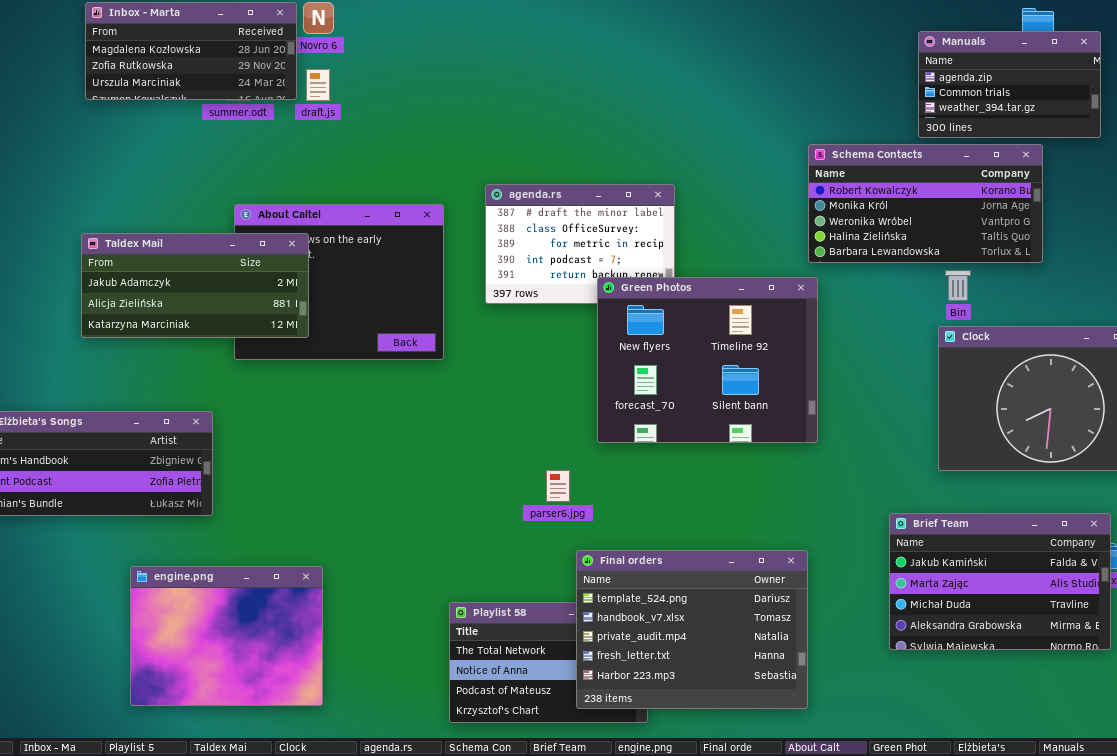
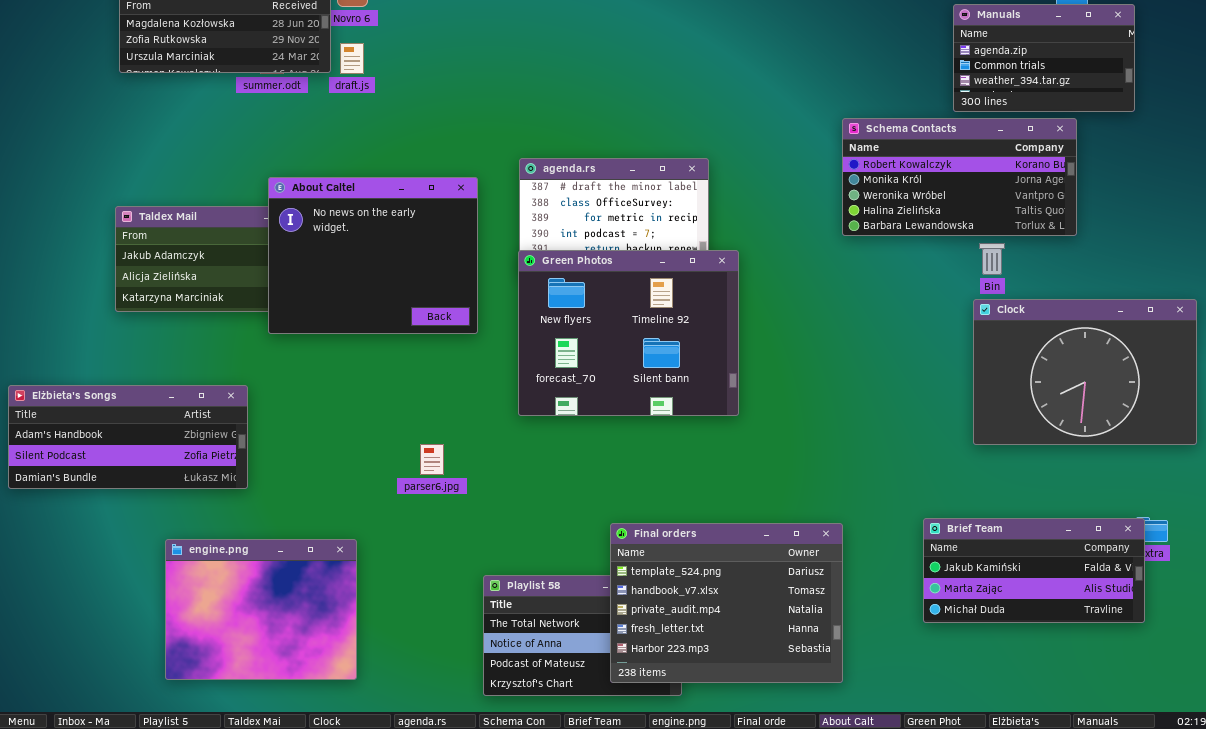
About Caltel: [234,204,444,360] -> [268,177,478,334], raised
Green Photos: [597,277,818,443] -> [518,250,739,416], moved
parser6.jpg: [546,470,570,502] -> [420,444,444,475], moved
Brief Team: [889,513,1111,650] -> [923,518,1145,623], resized

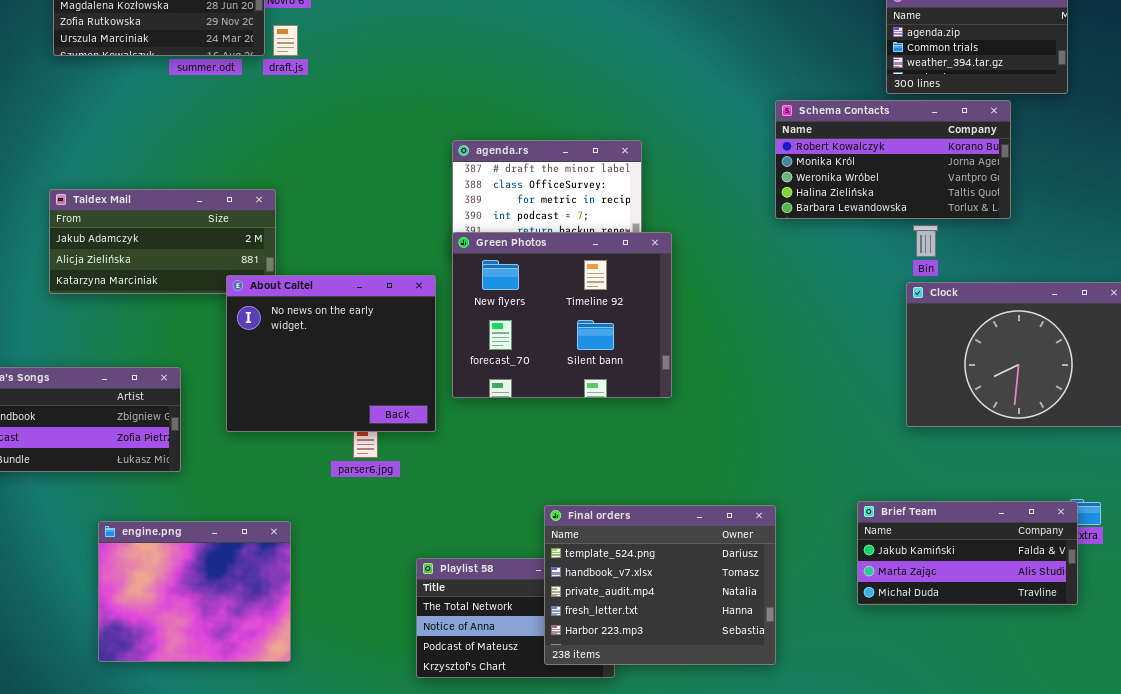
About Caltel: [268,177,478,334] -> [226,275,436,432], moved

